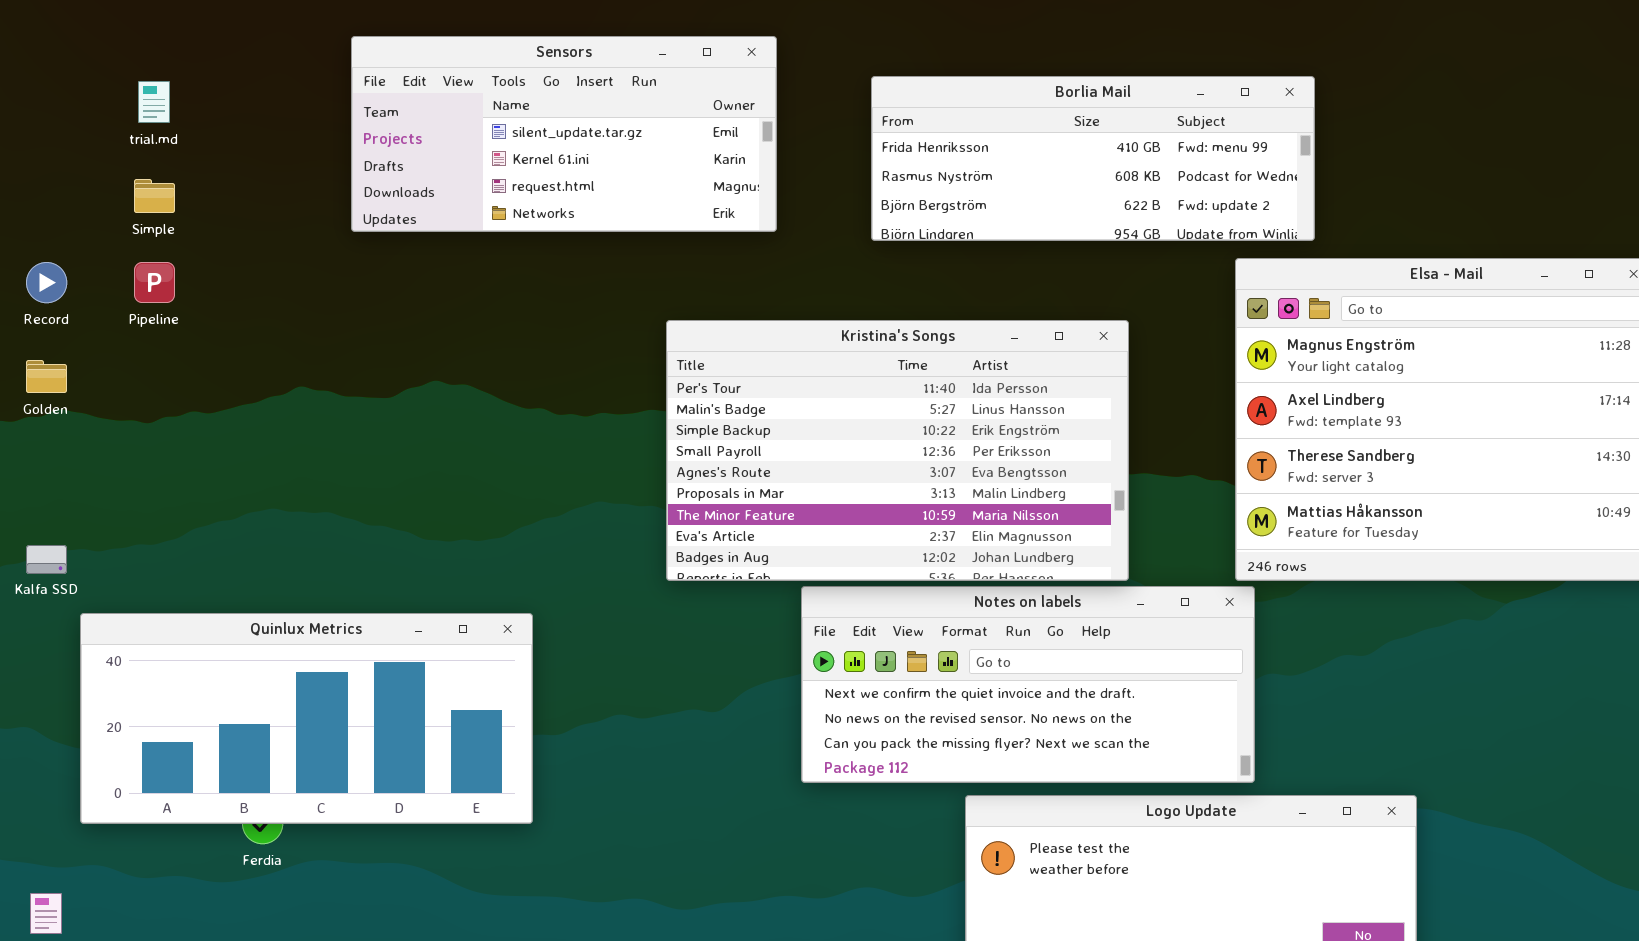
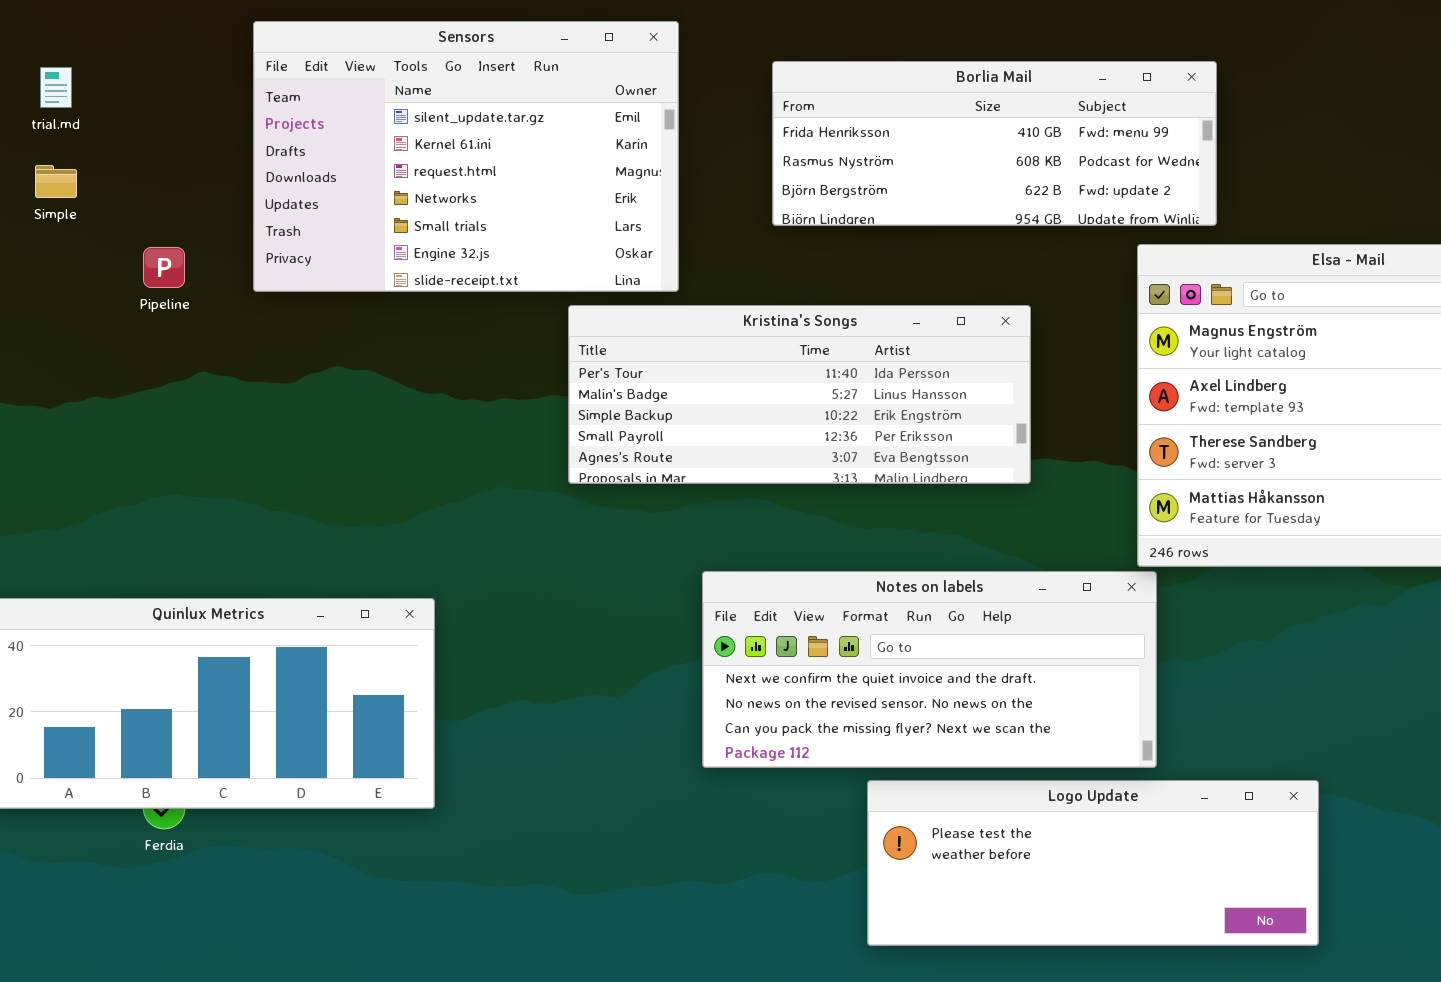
Sensors: [351,36,777,232] -> [253,21,679,292], resized
Pipeline: [134,262,175,303] -> [143,247,185,288], moved
Kristina's Songs: [666,320,1129,581] -> [568,305,1031,484], resized

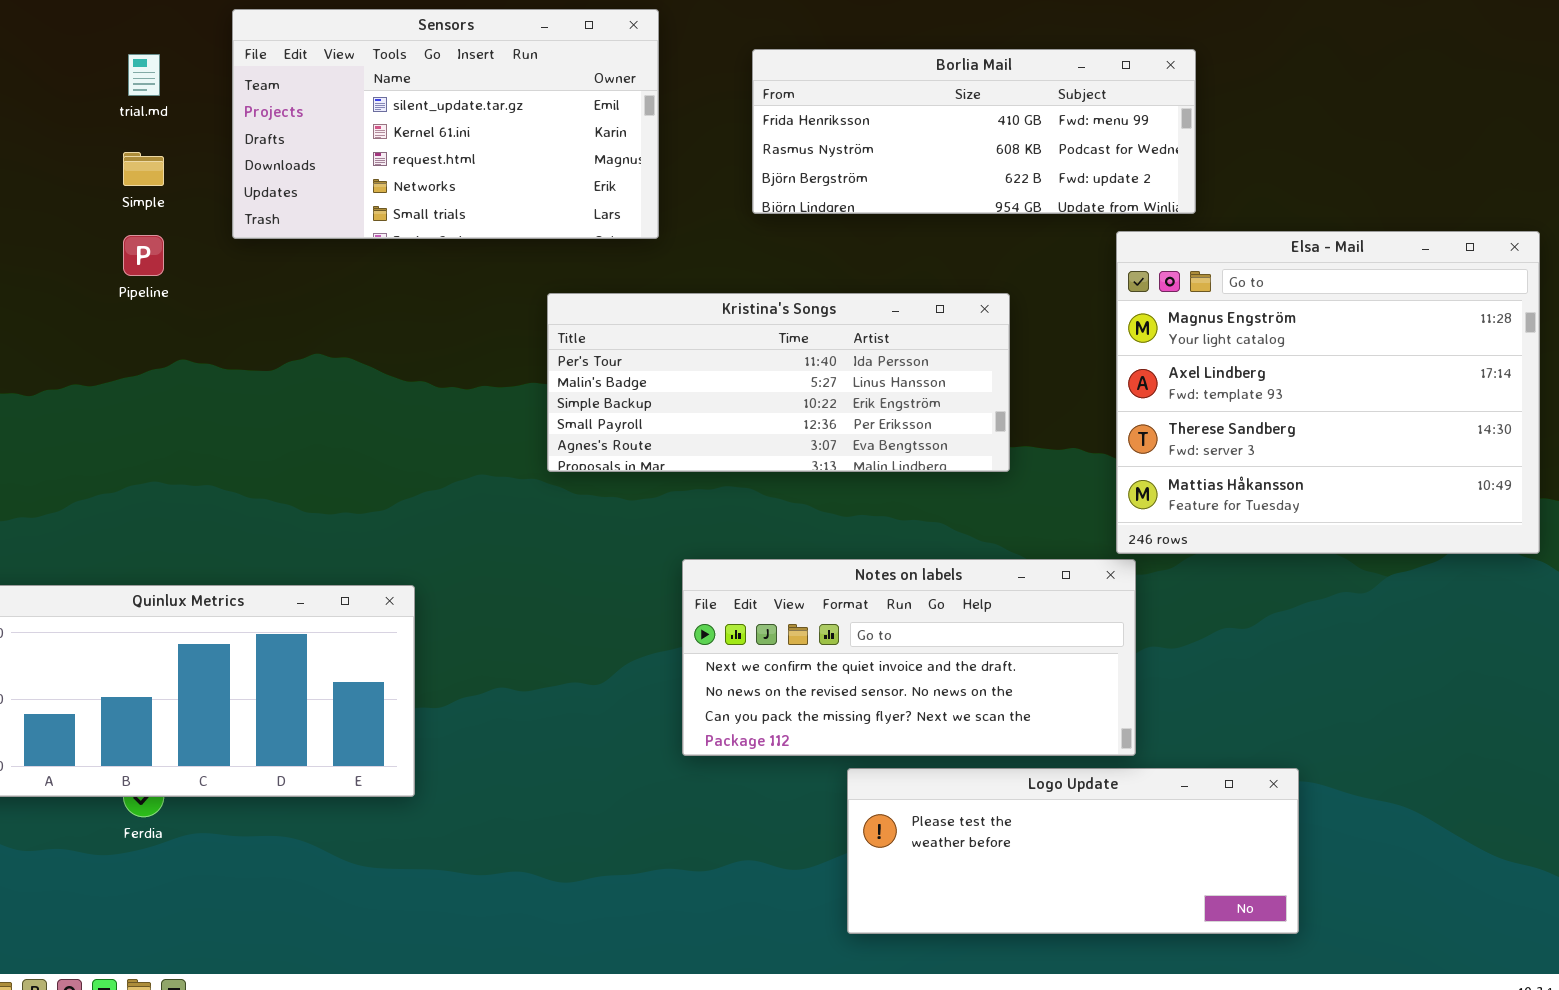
Sensors: [253,21,679,292] -> [232,9,659,239], resized
trial.md: [40,67,72,108] -> [128,54,160,96], moved
Simple: [35,165,77,198] -> [123,152,164,186], moved

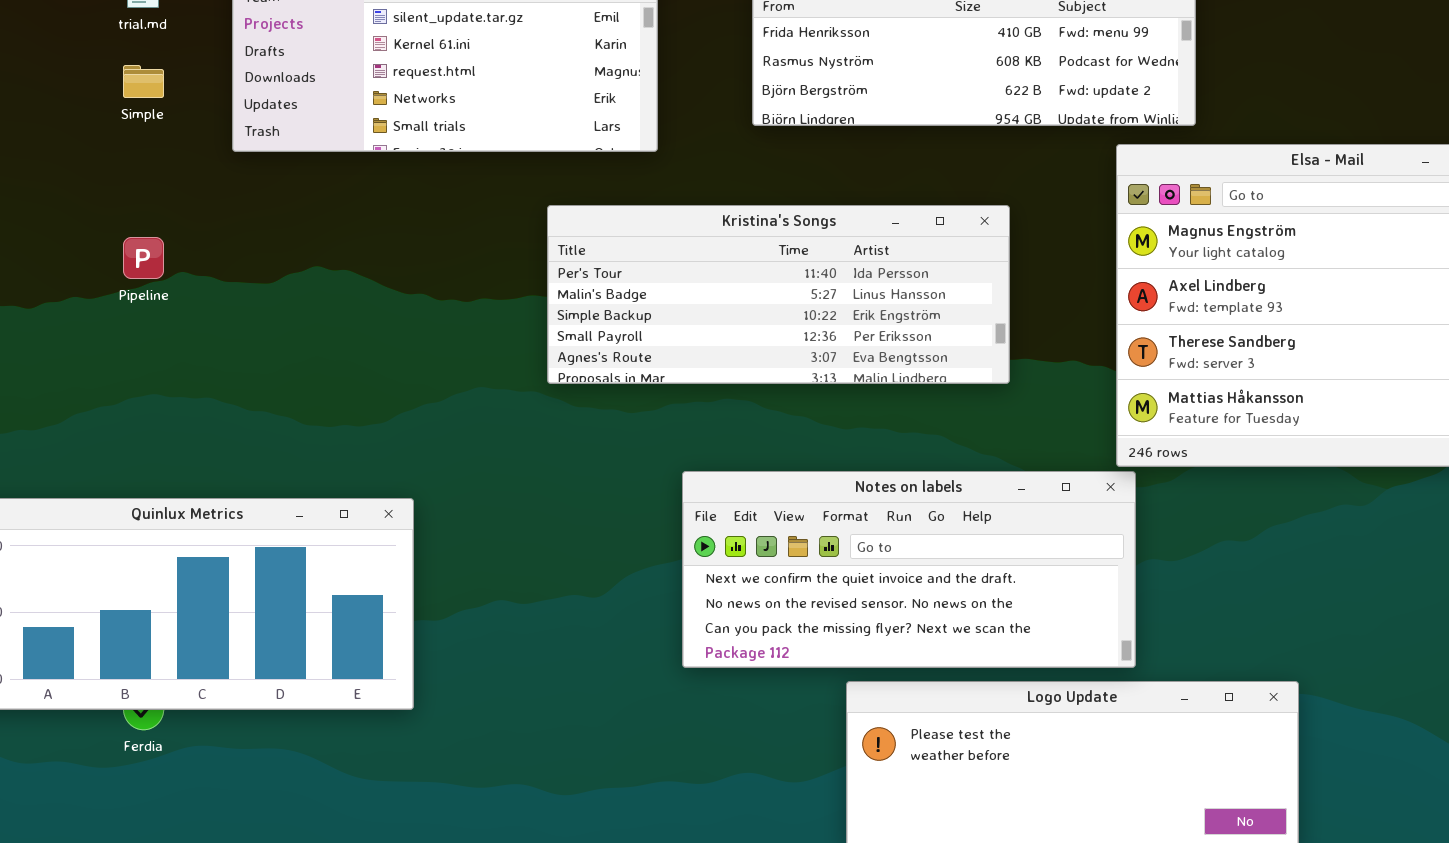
Pipeline: [123,235,164,276] -> [123,237,164,279], moved

